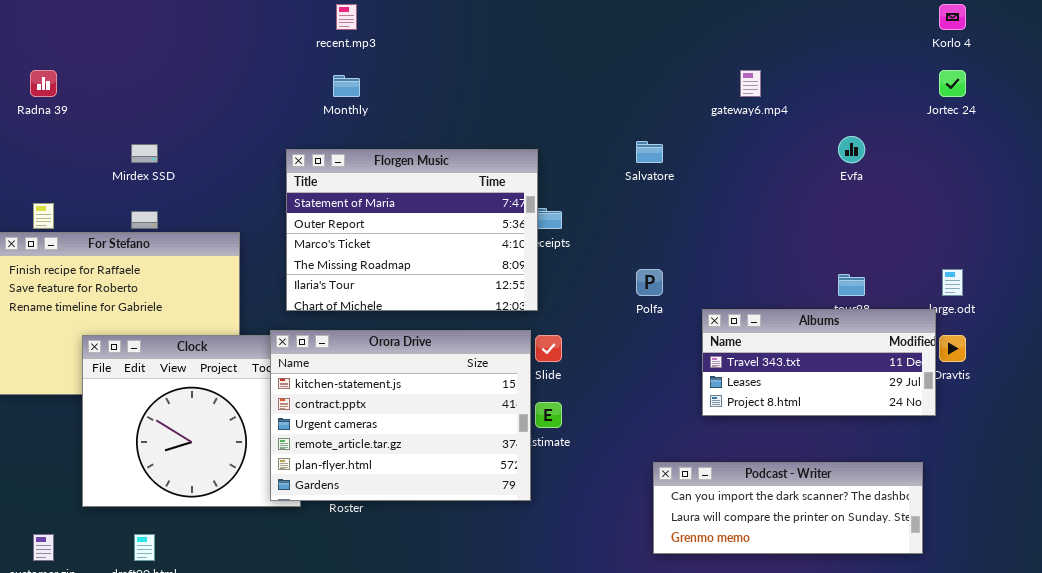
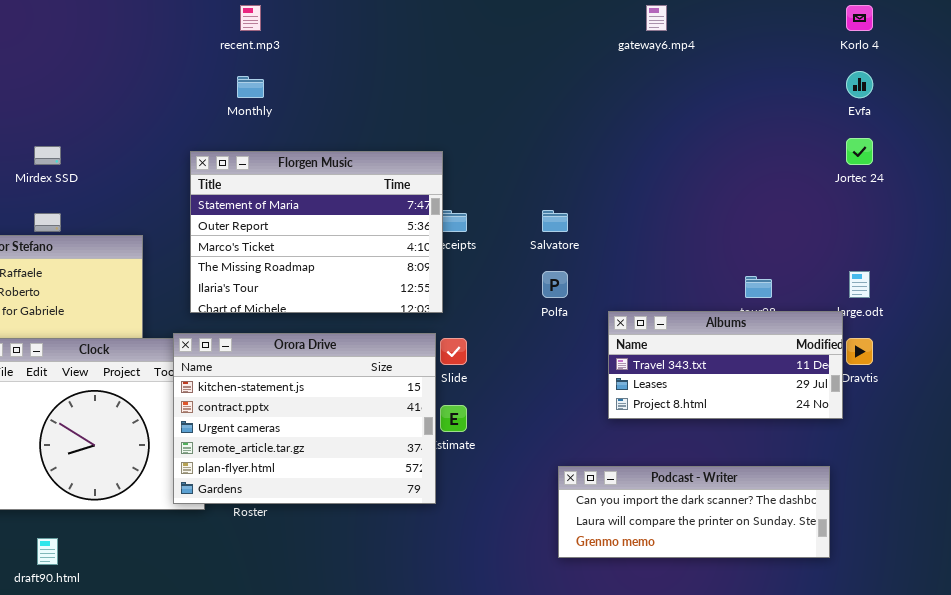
gateway6.mp4: [740,70,761,97] -> [646,5,667,31], moved
Jortec 24: [939,70,966,97] -> [846,138,873,165], moved
Evfa: [838,136,865,163] -> [846,71,873,98], moved
Salvatore: [636,141,663,163] -> [542,210,568,232], moved

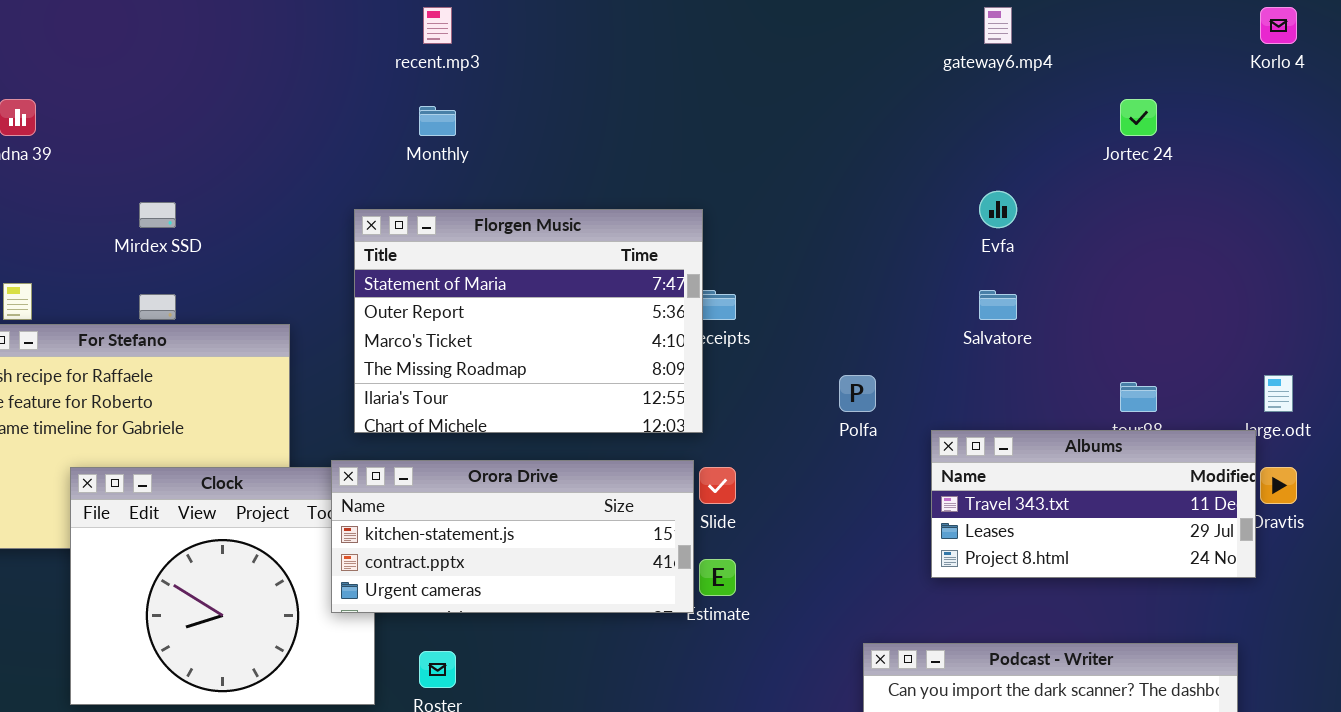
Evfa: [846,71,873,98] -> [979,191,1017,228], moved
Jortec 24: [846,138,873,165] -> [1120,99,1157,136], moved
Salvatore: [542,210,568,232] -> [979,290,1017,320], moved
Orora Drive: [173,333,436,504] -> [331,460,694,613], resized

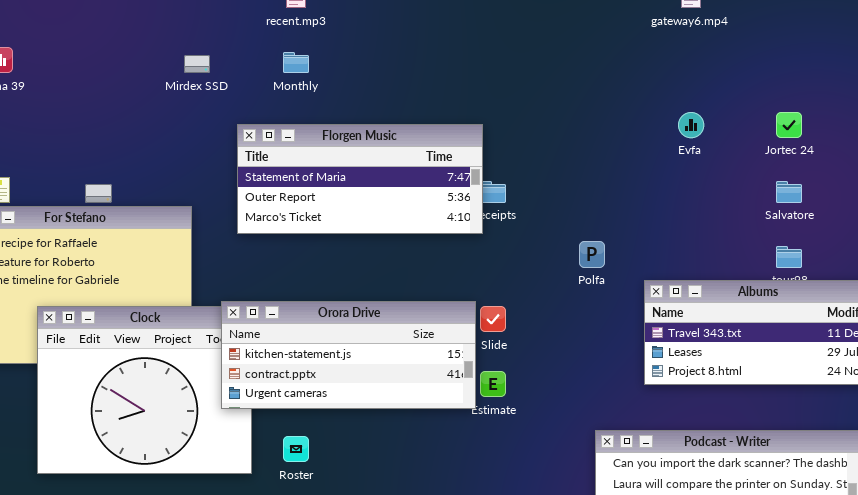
Jortec 24: [1120,99,1157,136] -> [776,112,802,138], moved
Mirdex SSD: [139,202,176,228] -> [184,55,210,73], moved
Florgen Music: [354,209,703,433] -> [237,124,483,234], resized
Salvatore: [979,290,1017,320] -> [776,181,802,203], moved

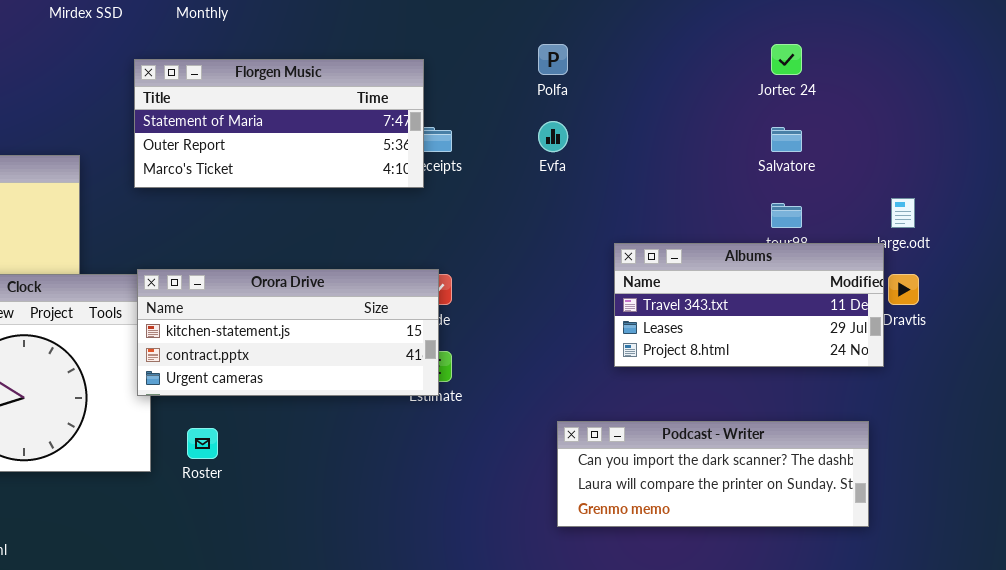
Evfa: [678,112,704,138] -> [538,121,568,152], moved
Polfa: [579,241,605,268] -> [538,44,568,75], moved
Orora Drive: [221,301,476,409] -> [137,269,439,396], moved

